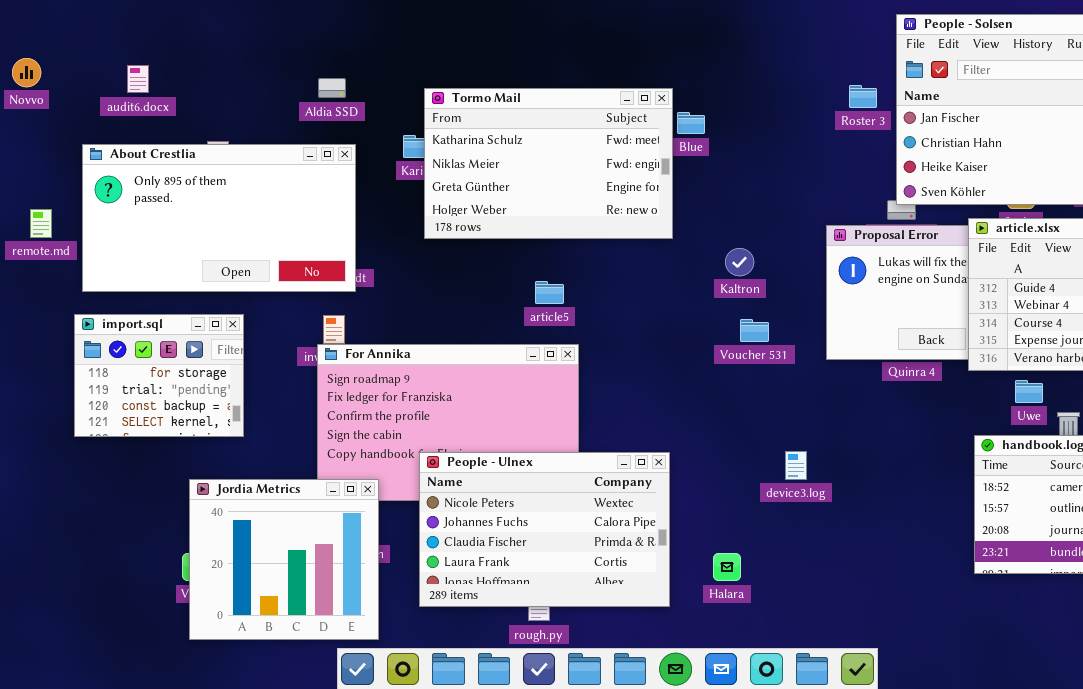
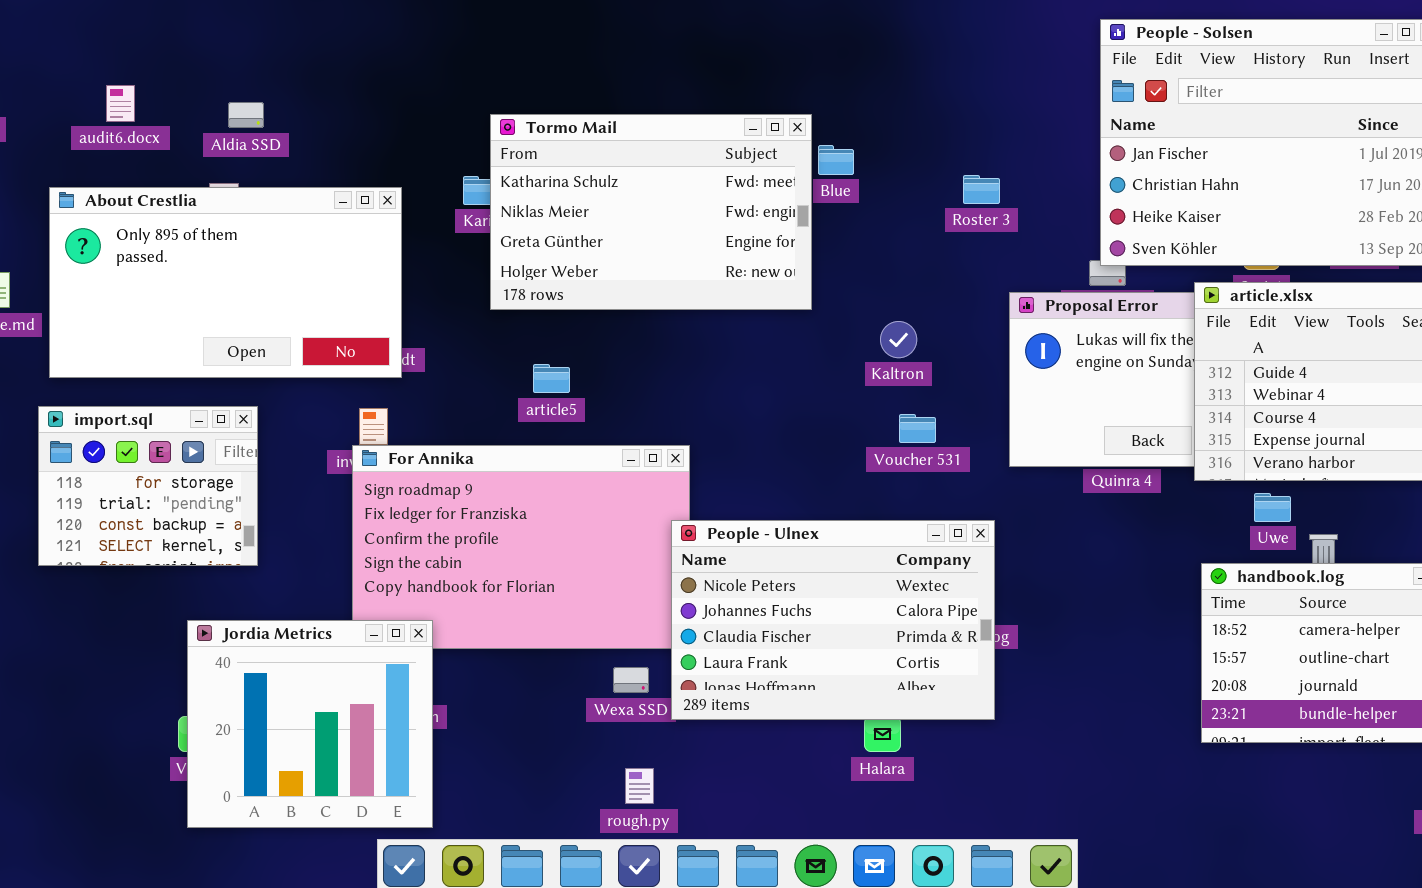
Aldia SSD: [318,78,346,98] -> [228,102,264,128], moved
Roster 3: [849,85,877,108] -> [963,175,1000,204], moved
article5: [535,281,564,304] -> [533,364,570,393], moved
People - Ulnex: [419,452,670,607] -> [671,520,995,720], moved

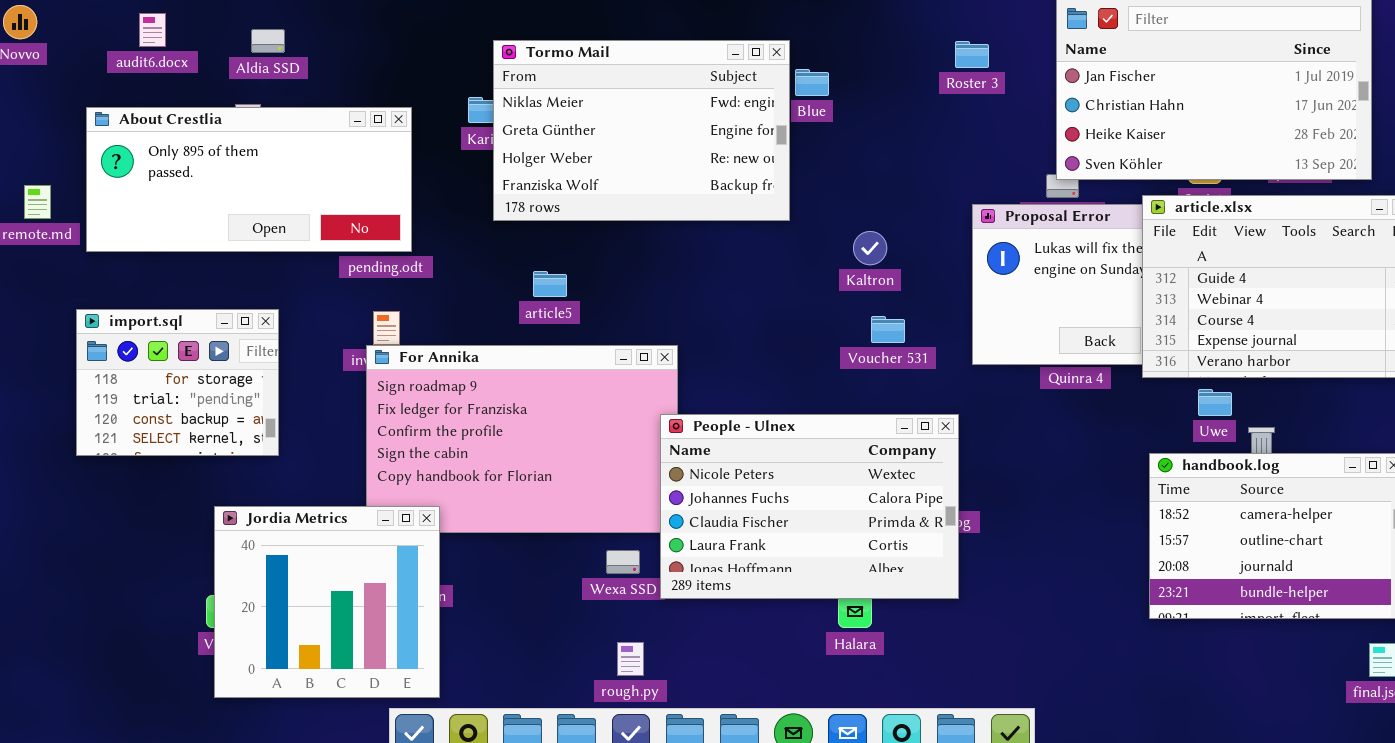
Tormo Mail: [490,114,812,310] -> [493,40,790,221], scrolled down 1 row
Roster 3: [963,175,1000,204] -> [955,41,989,68], moved
About Crestlia: [49,187,402,378] -> [86,107,412,252], resized

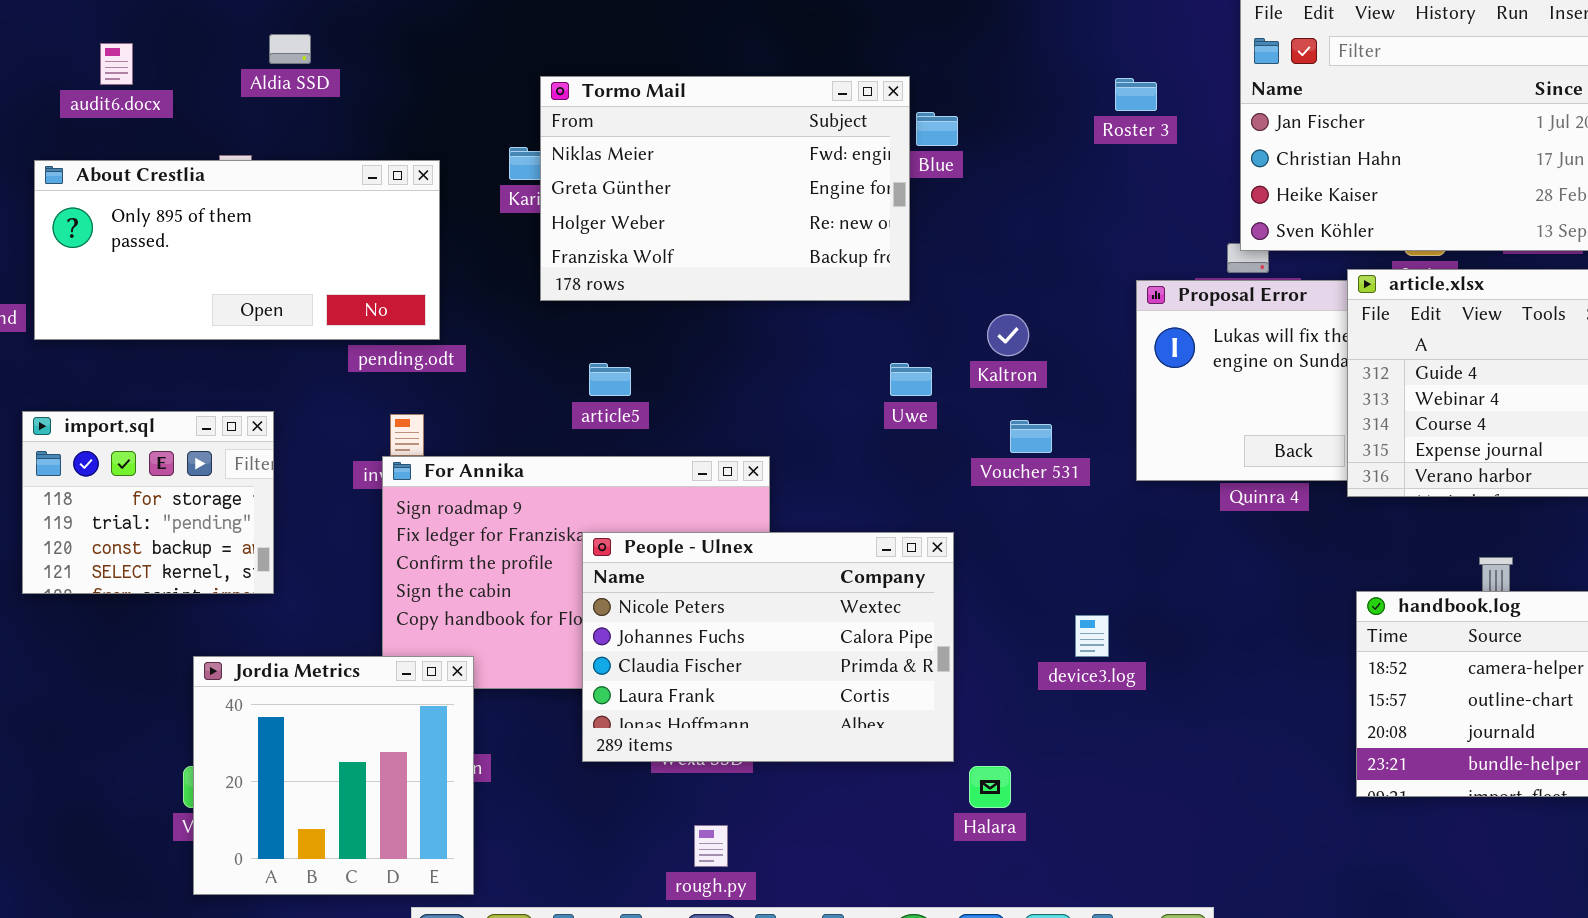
Aldia SSD: [251,29,285,53] -> [269,34,311,64], moved
Uwe: [1198,389,1232,416] -> [890,363,932,396], moved
People - Ulnex: [660,414,959,599] -> [582,532,954,762], moved

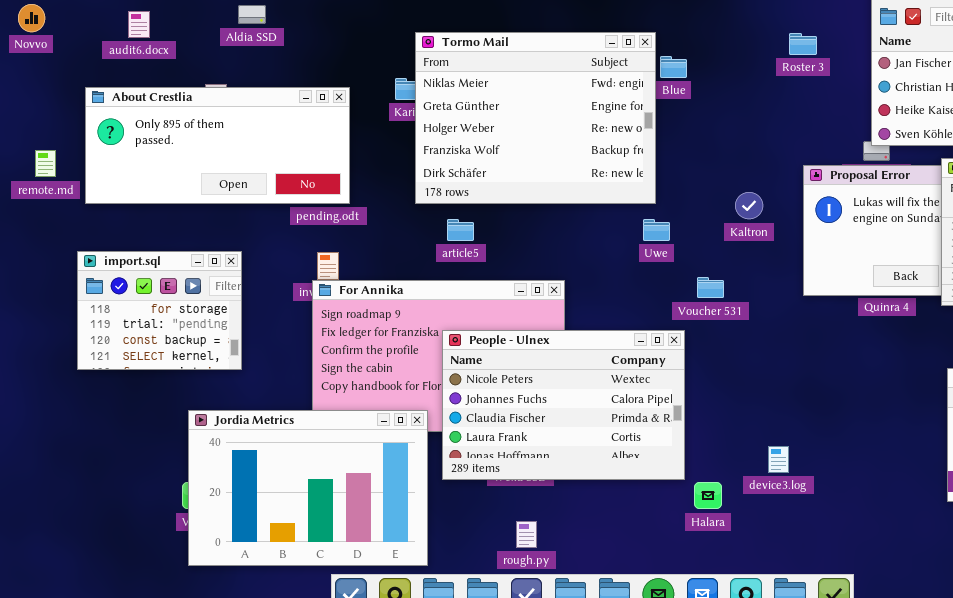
Tormo Mail: [540,76,910,301] -> [415,32,656,204], resized
Kaltron: [987,314,1029,356] -> [735,192,763,219], moved
Voucher 531: [1010,420,1052,453] -> [697,277,724,298], moved
device3.log: [1075,615,1109,657] -> [768,446,789,473], moved
Jordia Metrics: [193,656,474,895] -> [188,410,428,566], resized

